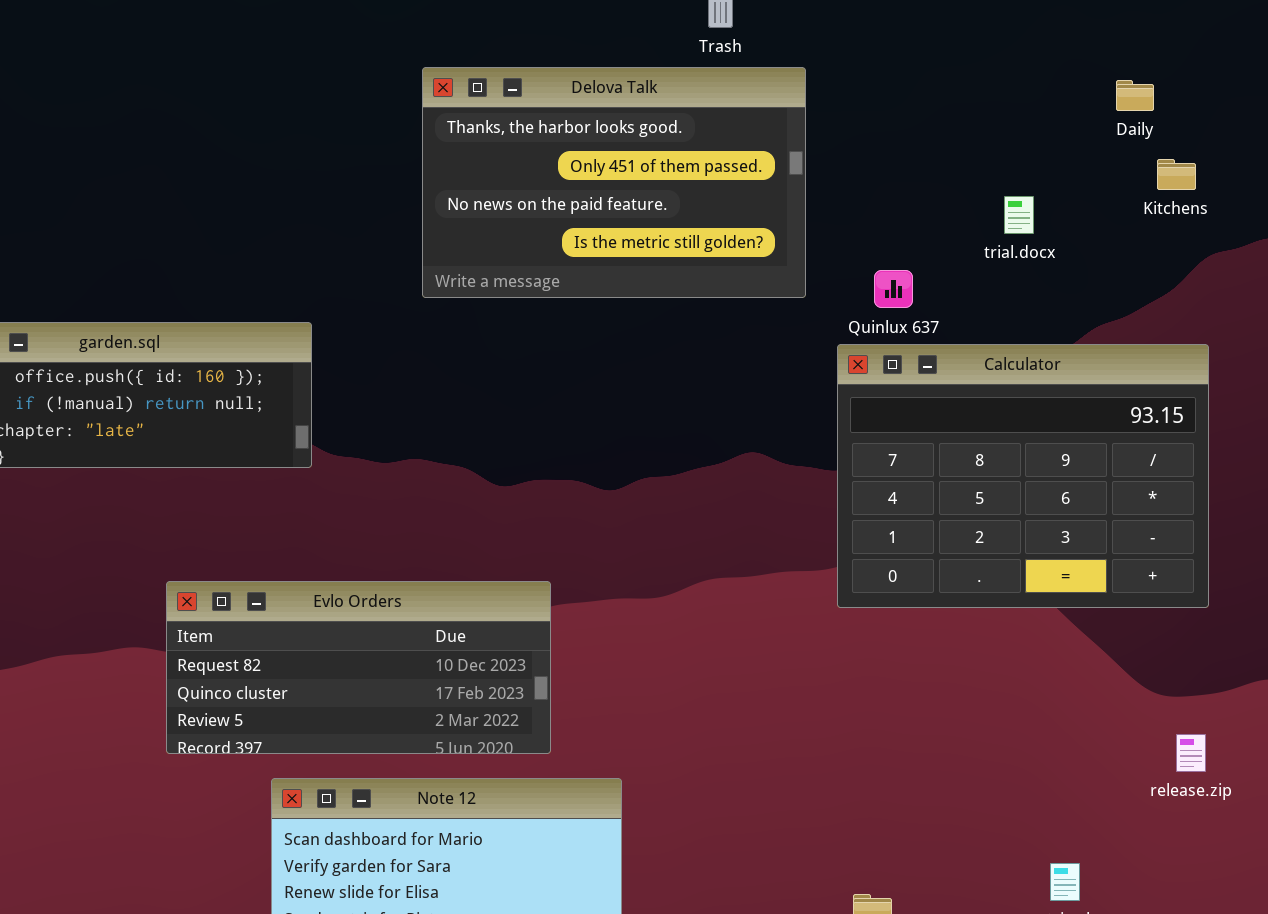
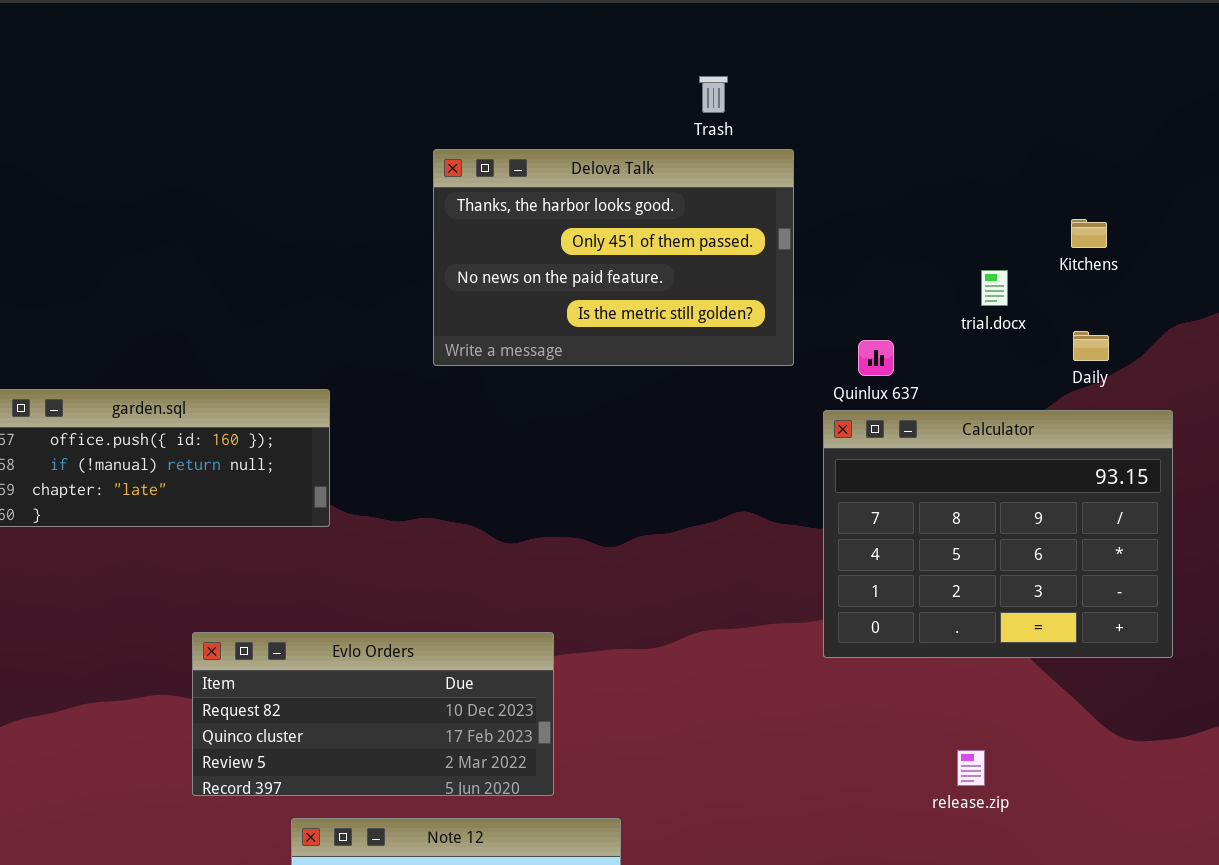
Daily: [1116,80,1154,111] -> [1073,331,1109,361], moved
Kitchens: [1157,159,1196,190] -> [1071,219,1107,248], moved
release.zip: [1176,734,1206,772] -> [957,750,985,786], moved

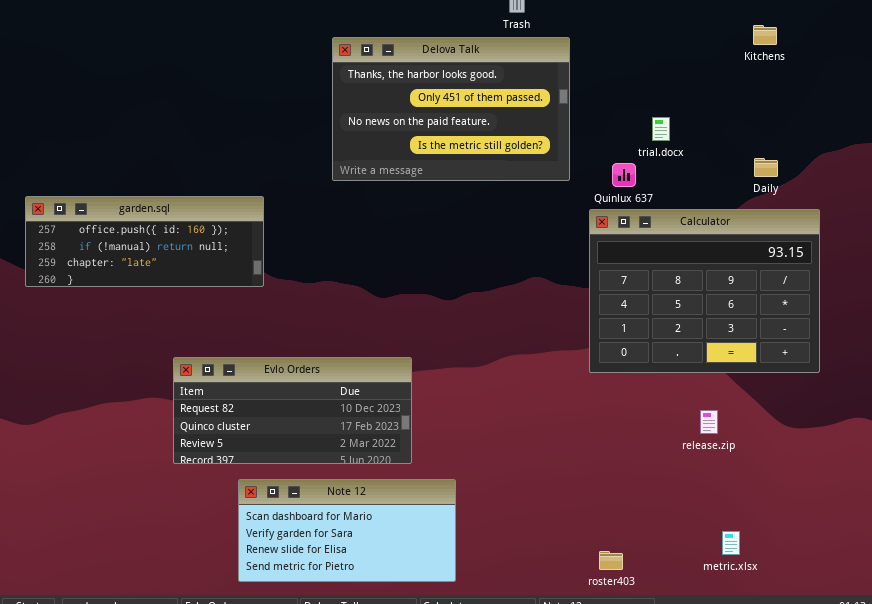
Kitchens: [1071,219,1107,248] -> [753,25,777,45], moved
trial.docx: [981,270,1008,306] -> [652,117,670,141], moved
release.zip: [957,750,985,786] -> [700,410,718,434], moved

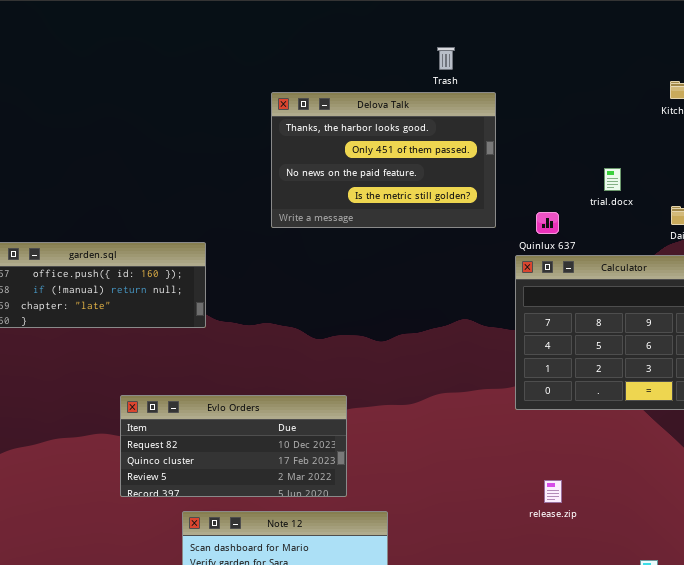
trial.docx: [652,117,670,141] -> [604,168,621,191], moved
release.zip: [700,410,718,434] -> [544,480,562,503], moved

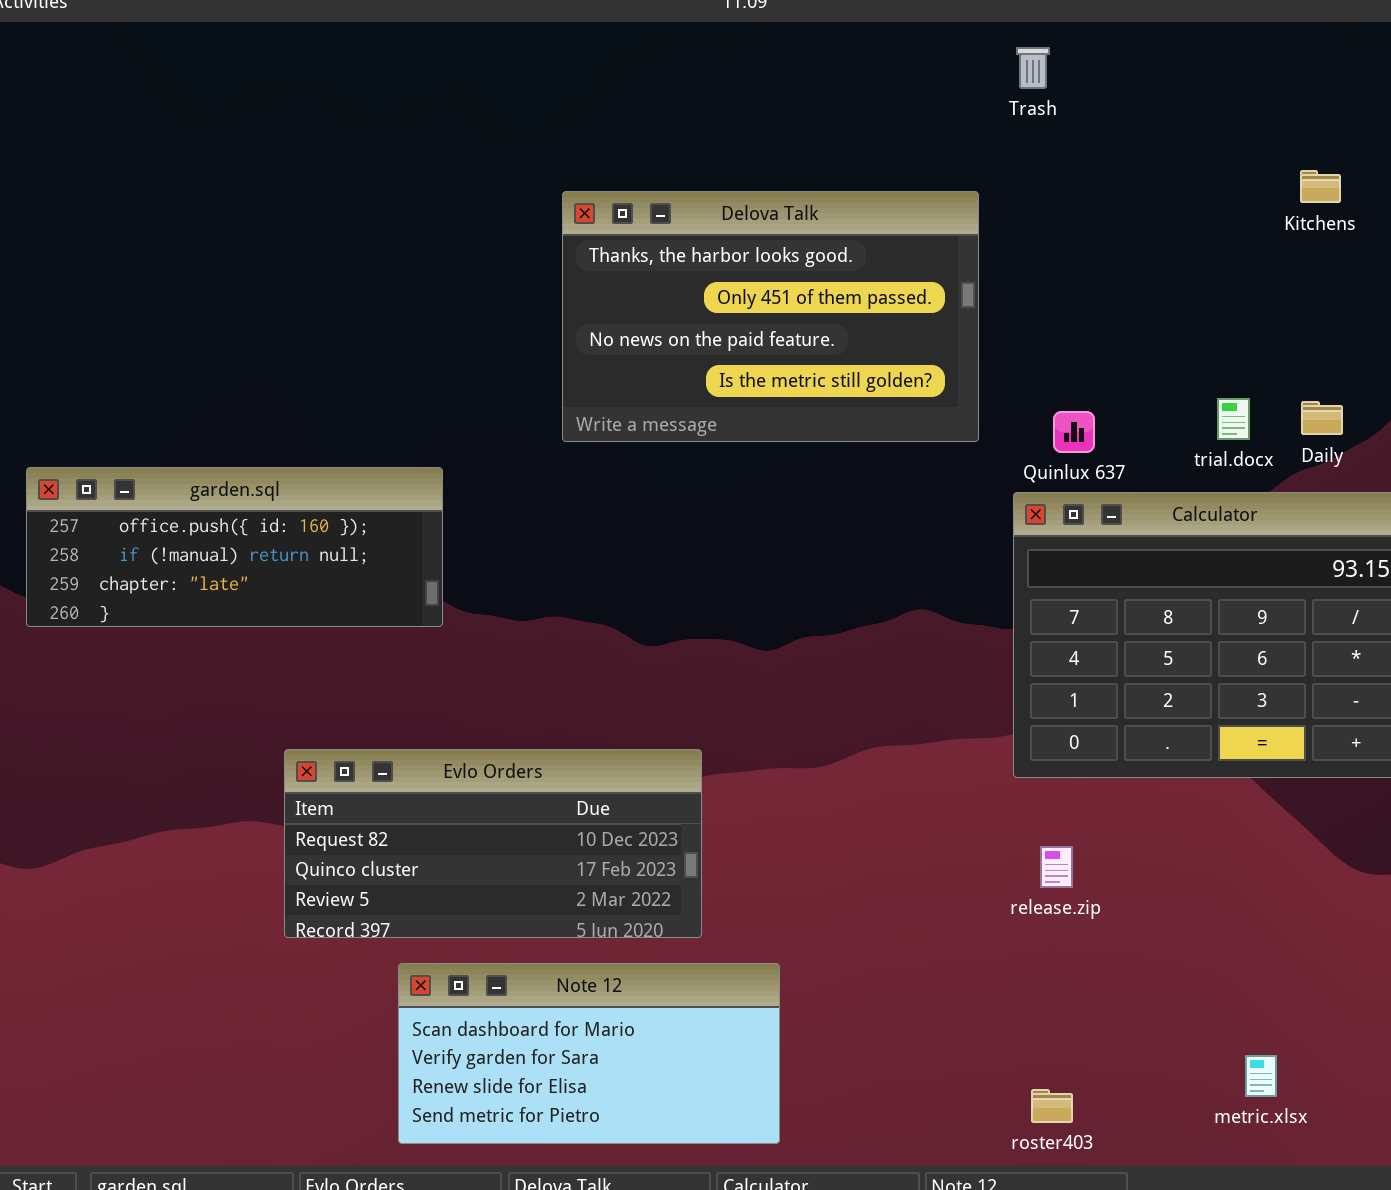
Trash: [437,47,455,70] -> [1016,47,1050,89], moved
trial.docx: [604,168,621,191] -> [1217,398,1250,440], moved
release.zip: [544,480,562,503] -> [1040,846,1073,888], moved

